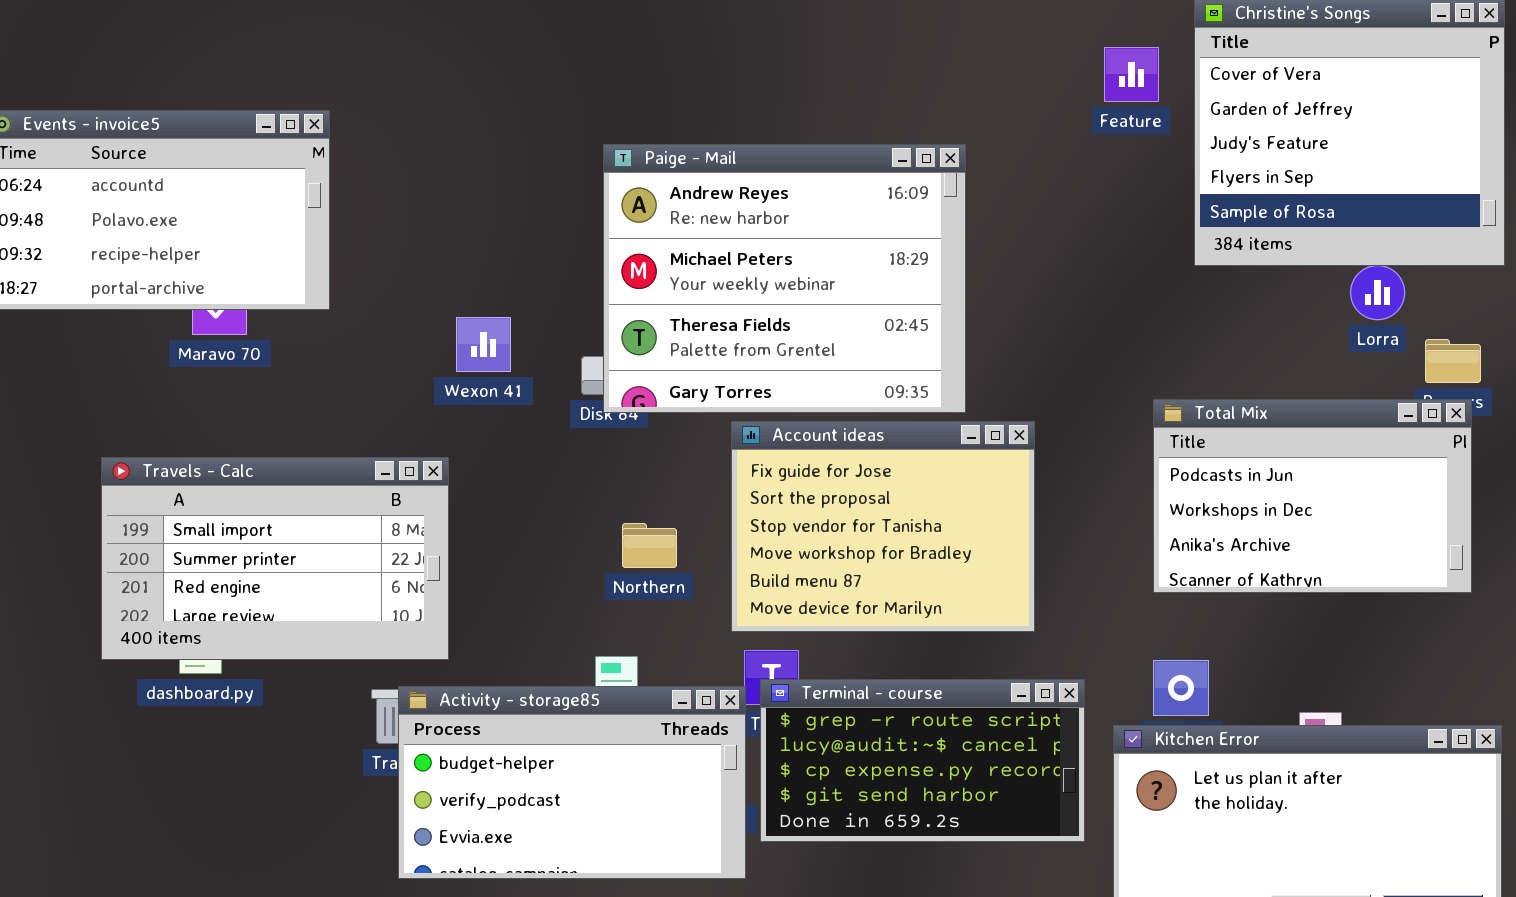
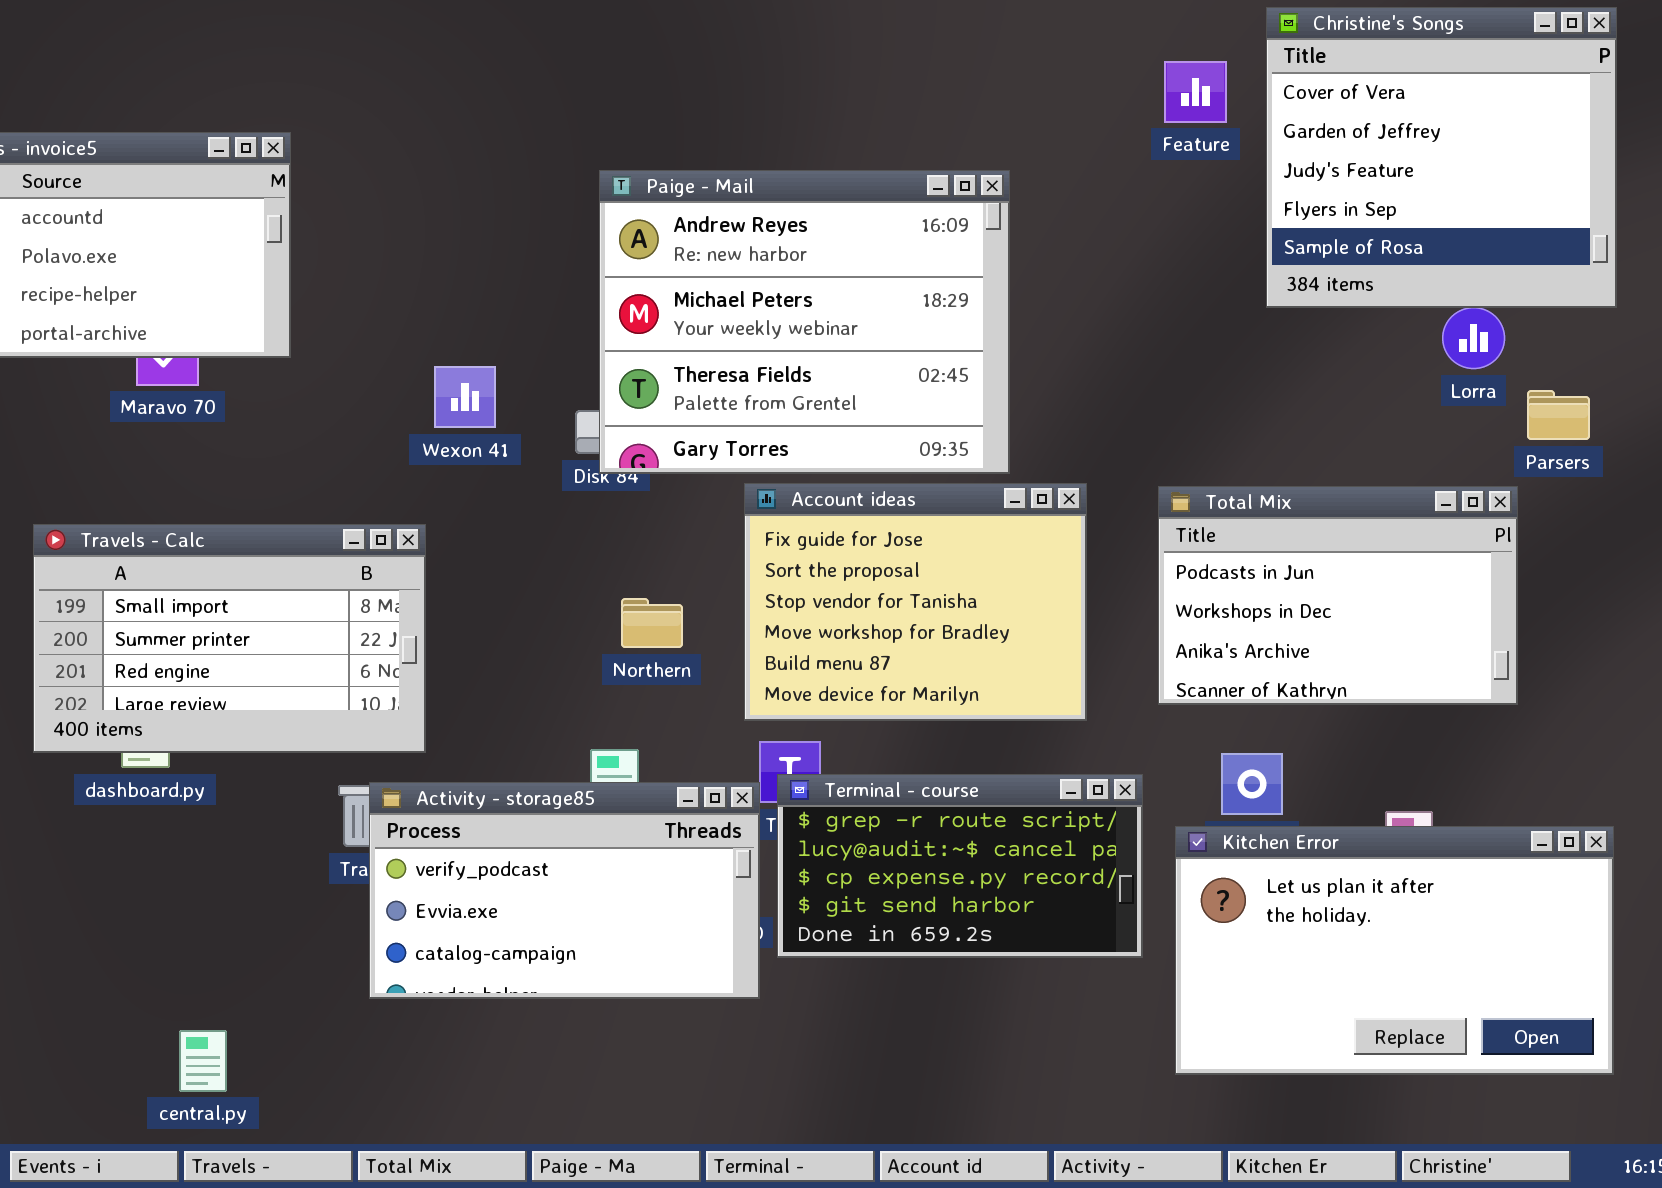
Total Mix: [1153,399,1472,593] -> [1158,486,1518,705], moved
Activity - storage85: [398,686,746,879] -> [369,782,760,999], scrolled down 1 row

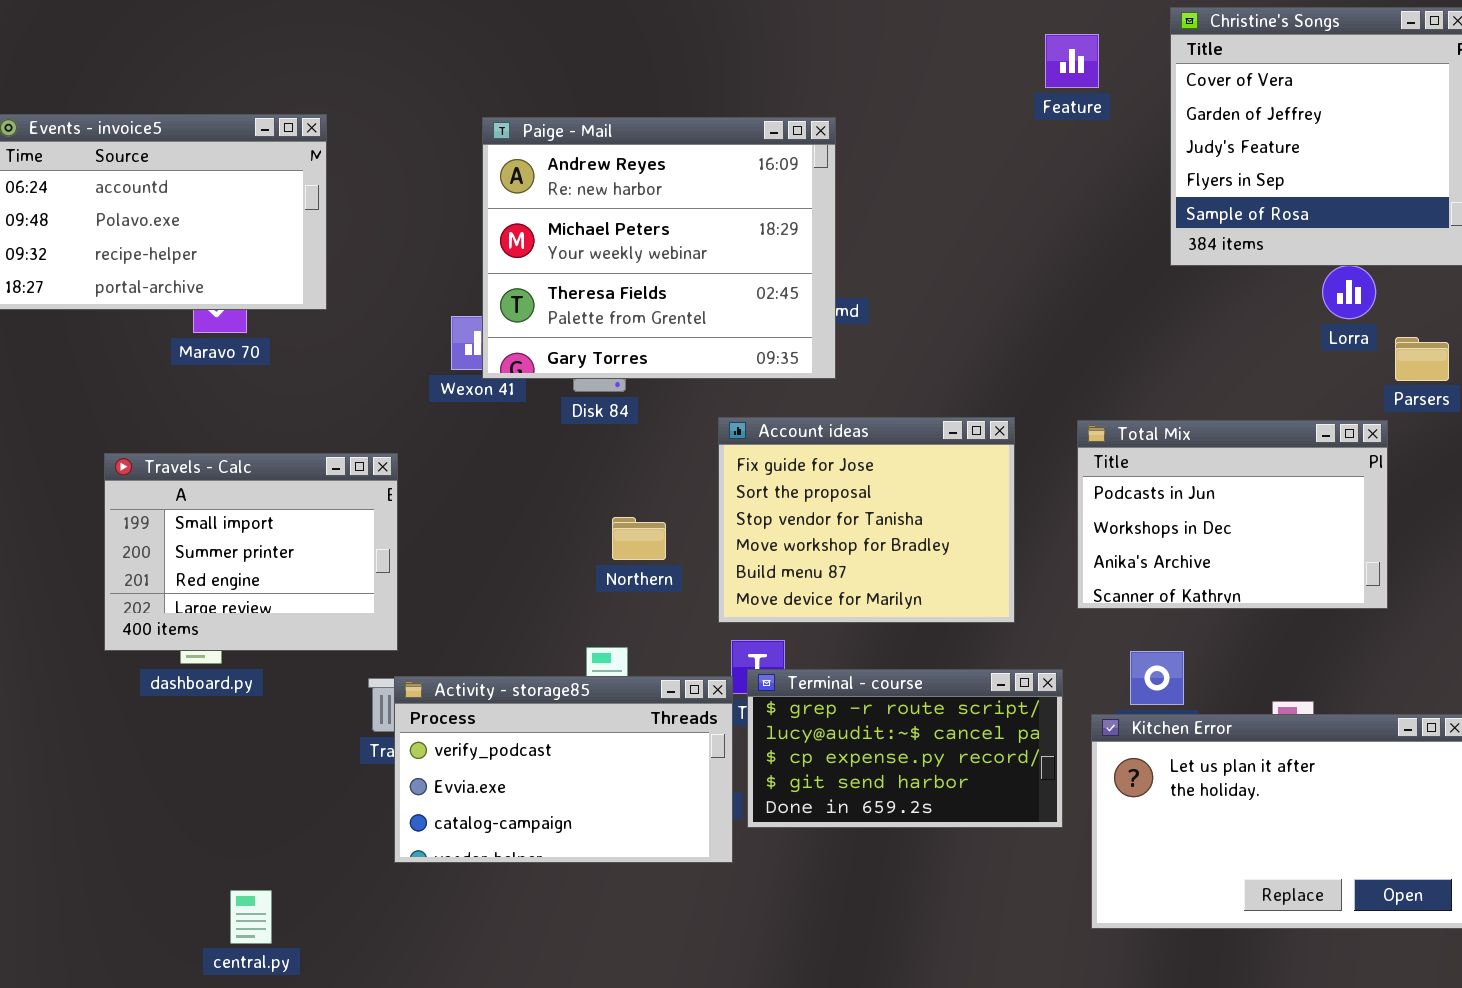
Feature: [1164,61,1227,123] -> [1045,34,1099,88], moved
Paige - Mail: [599,170,1010,474] -> [482,117,836,379], moved
Travels - Calc: [33,524,426,753] -> [104,453,398,651], resized

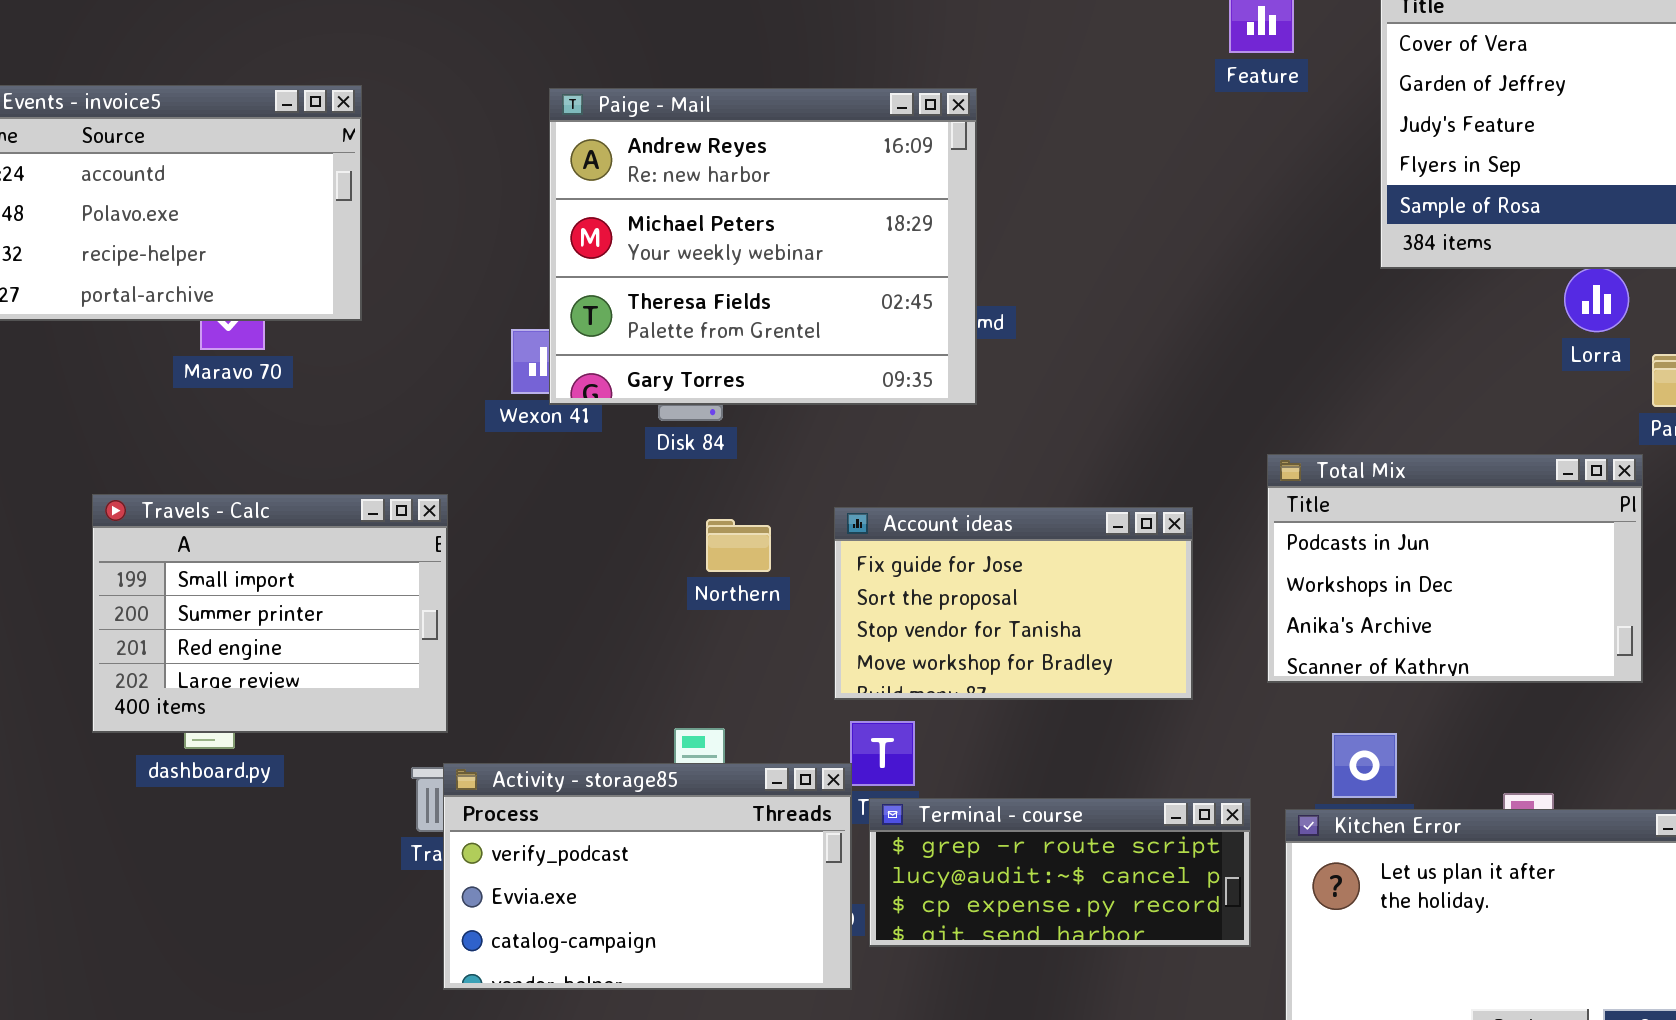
Account ideas: [718,417,1015,623] -> [834,507,1193,700], resized
Northern: [612,517,666,560] -> [706,519,771,572], moved
Terminal - course: [747,669,1063,828] -> [869,798,1251,947], resized

